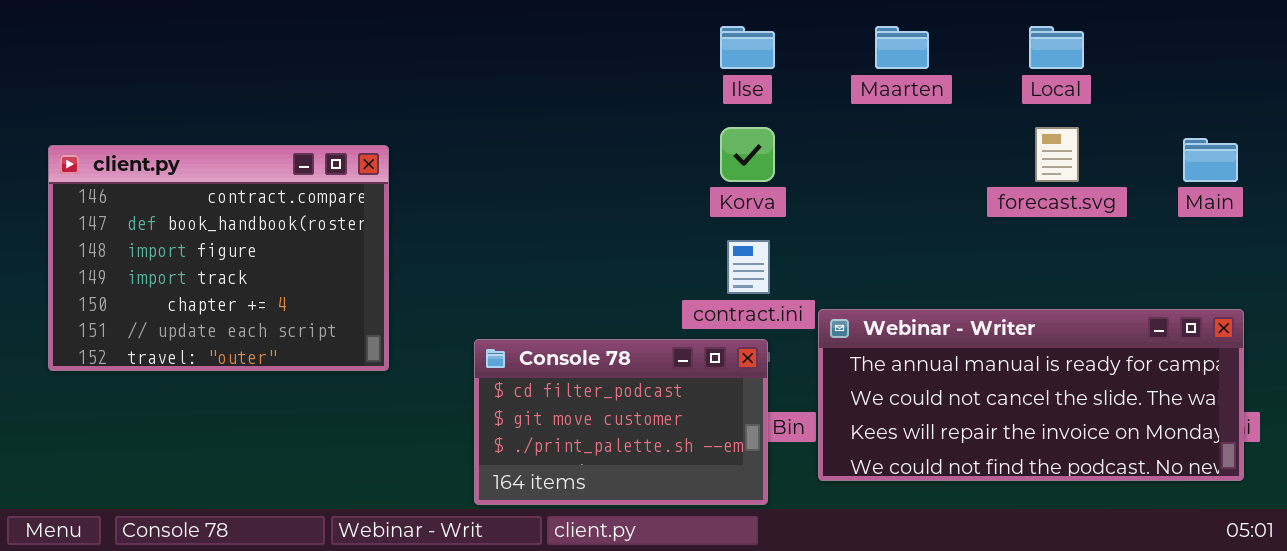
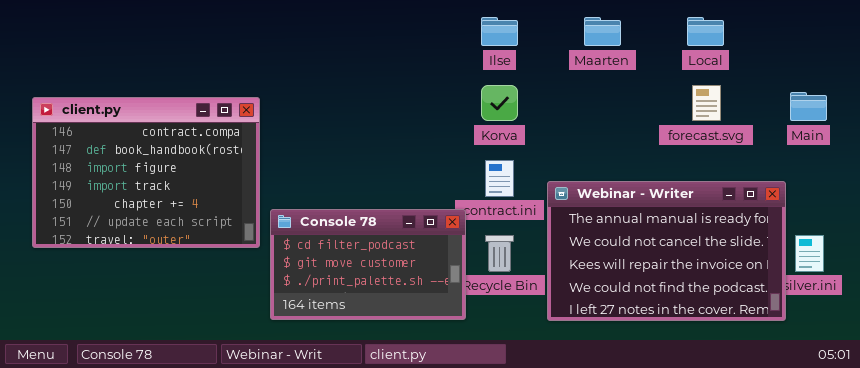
Webinar - Writer: [818,309,1244,481] -> [547,181,786,321], resized
Console 78: [474,339,768,505] -> [270,209,466,320], moved

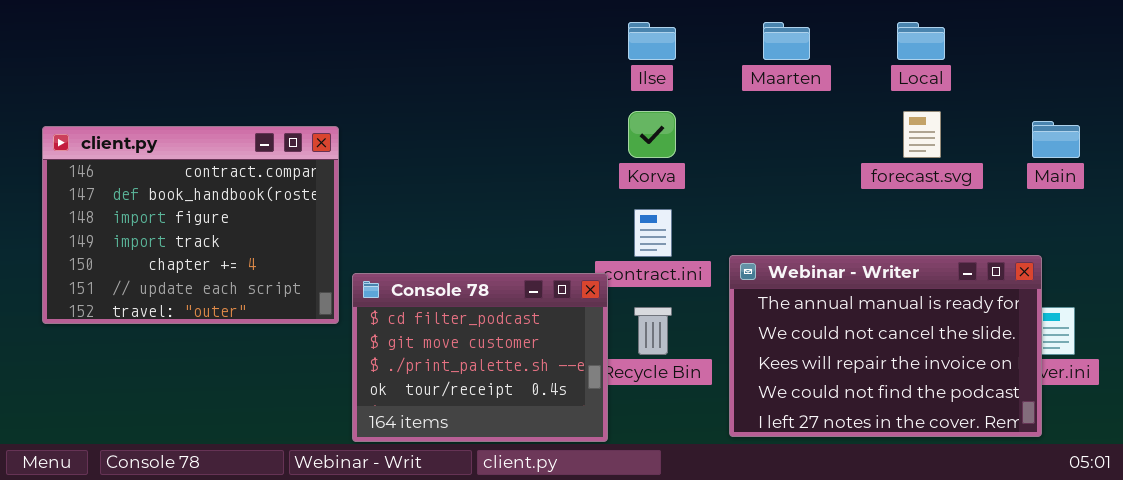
Webinar - Writer: [547,181,786,321] -> [729,255,1042,437], moved
Console 78: [270,209,466,320] -> [352,273,608,442], resized

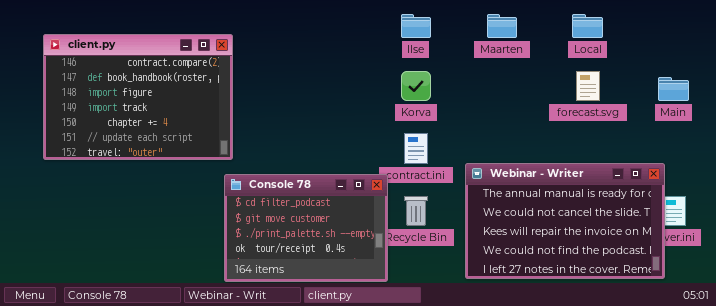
client.py: [42,126,339,324] -> [43,34,233,160], moved

